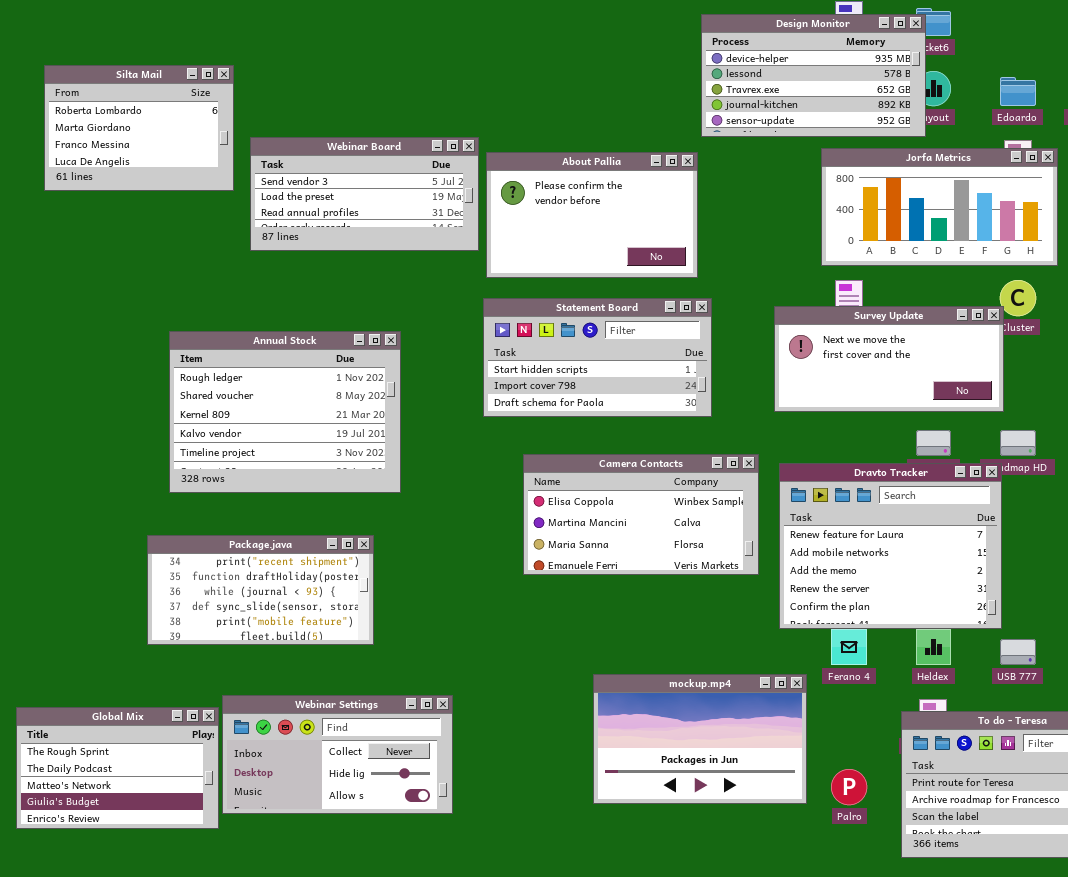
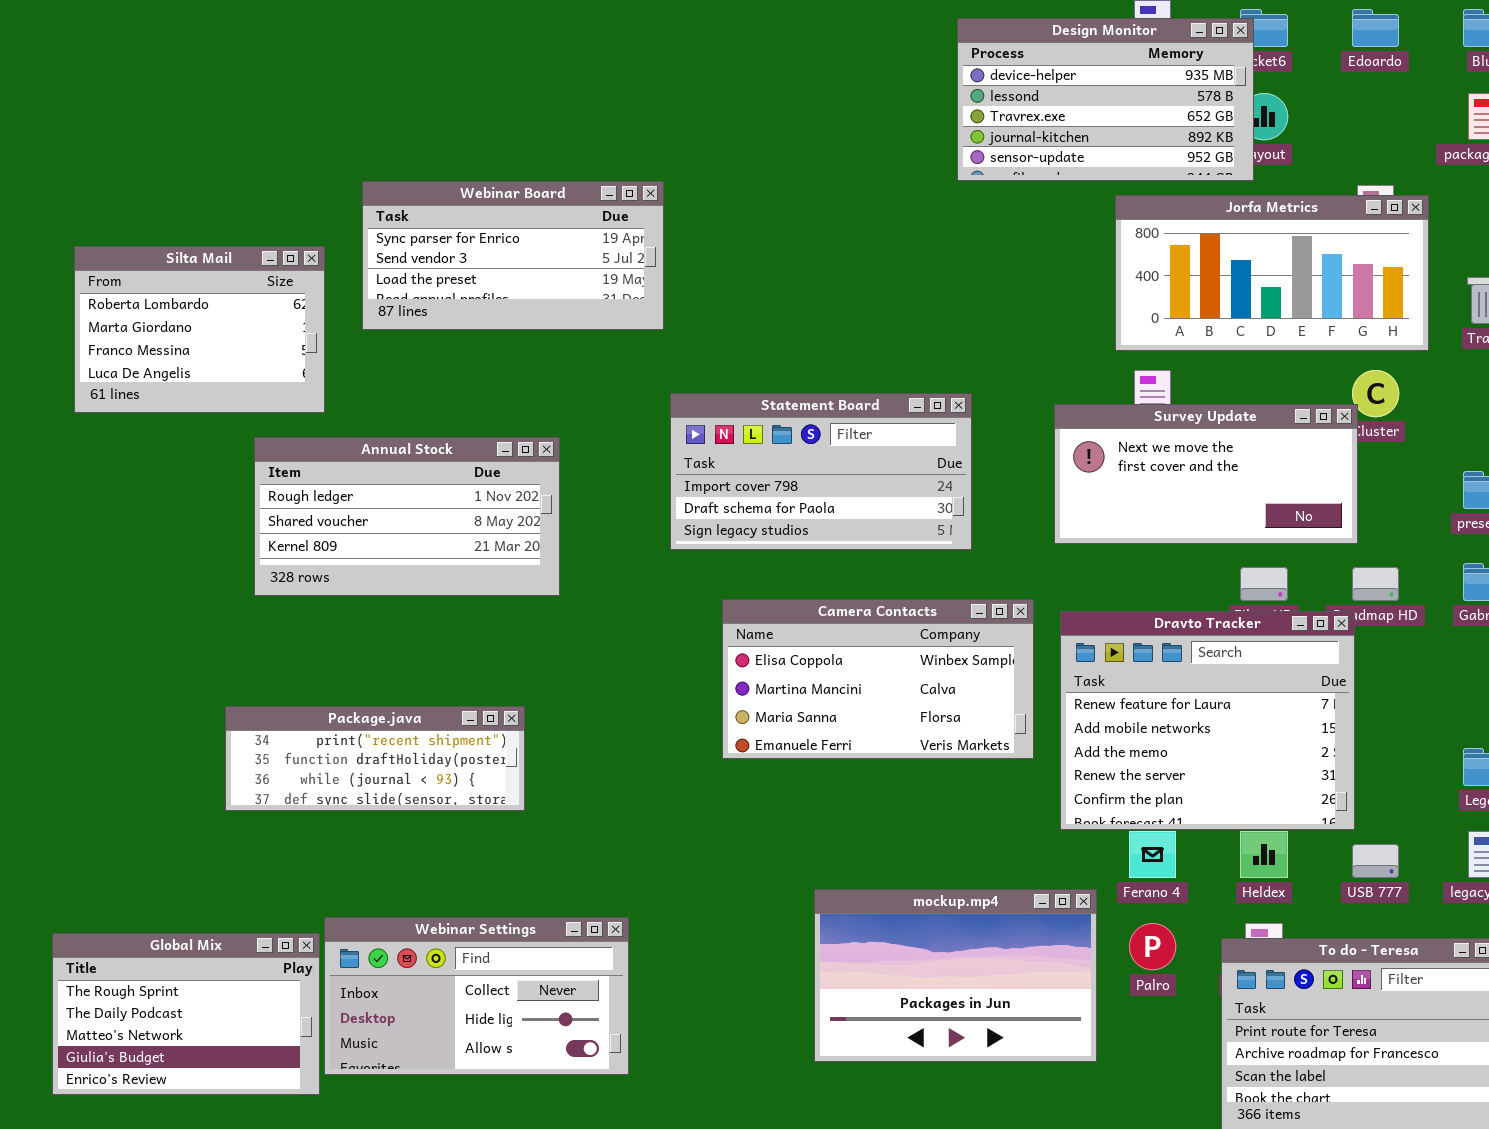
Silta Mail: [44,65,234,191] -> [74,246,325,413], moved
Edoardo: [1000,77,1036,106] -> [1352,9,1399,47], moved
Webinar Board: [250,137,479,251] -> [362,181,664,330], scrolled up 1 row
About Pallia: [486,152,698,278] -> none, closed
Statement Board: [483,298,712,417] -> [670,393,972,550], scrolled down 1 row
Annual Stock: [169,331,401,493] -> [254,437,560,596], resized
Package.java: [147,535,374,645] -> [225,706,525,811], resized
Palro: [831,769,867,805] -> [1129,923,1176,970], moved

